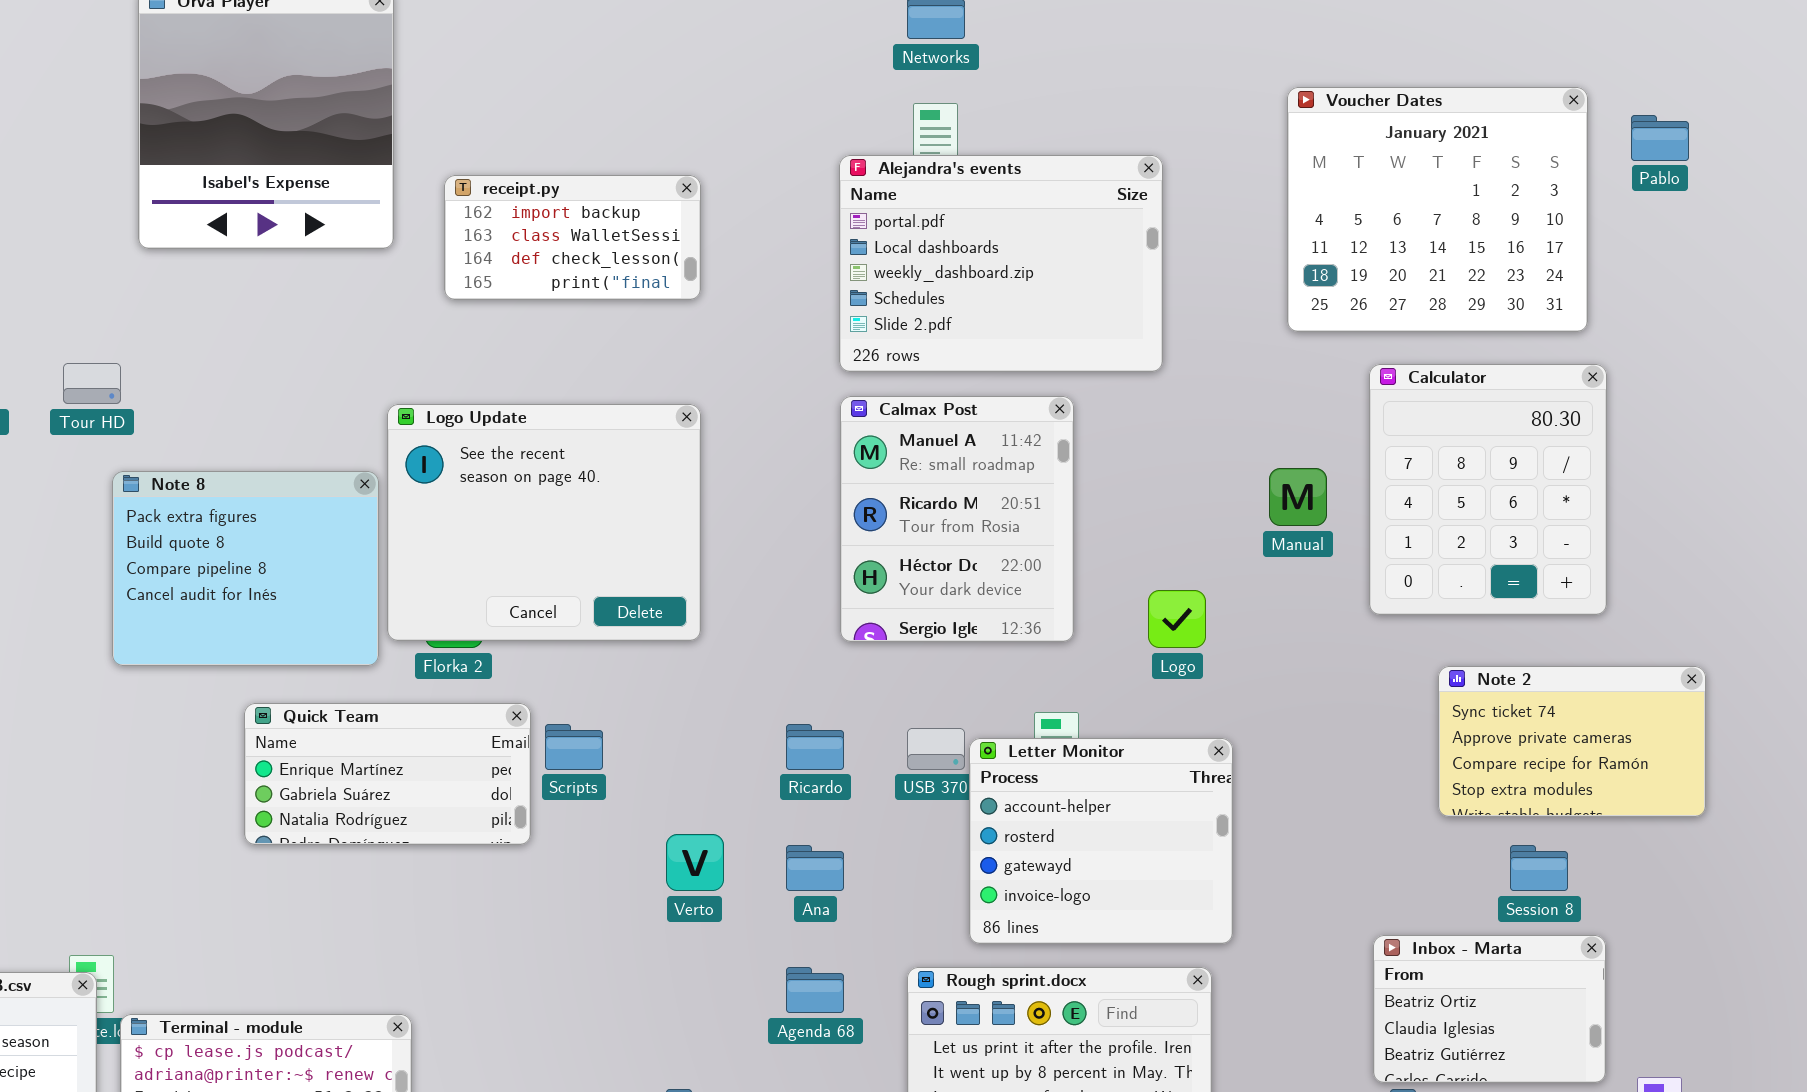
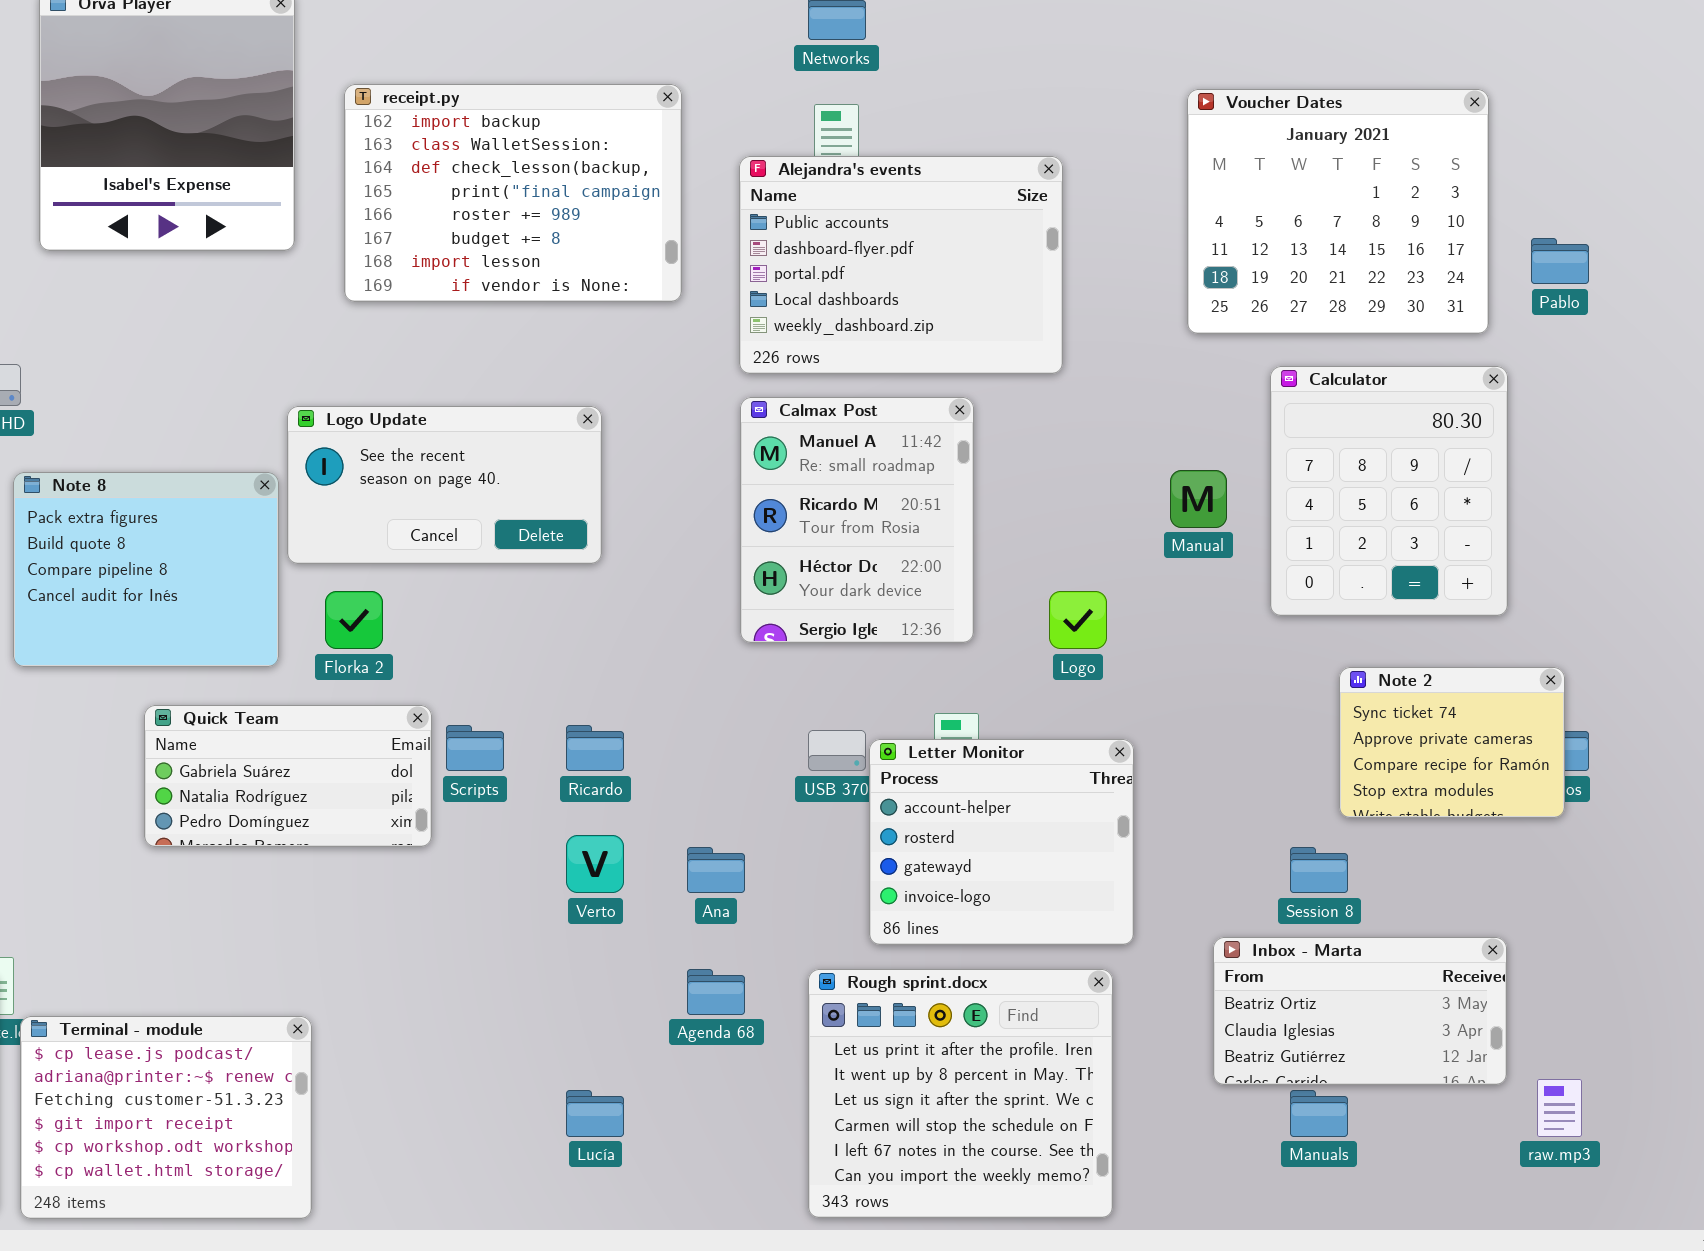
Pablo: [1631,115,1689,161] -> [1531,238,1589,284], moved
Alejandra's events: [839,155,1163,372] -> [739,156,1063,374], scrolled up 2 rows
receipt.py: [444,175,701,300] -> [344,84,682,302], resized
Logo Update: [387,404,701,641] -> [287,406,602,564], resized
Note 2: [1438,666,1706,817] -> [1339,667,1565,818], resized
Quick Team: [244,703,531,845] -> [144,705,432,847], scrolled down 1 row
Ricardo: [786,724,844,770] -> [566,725,624,771], moved
Session 8: [1510,845,1568,891] -> [1290,847,1348,893], moved
Inbox - Marta: [1373,935,1606,1083] -> [1213,937,1507,1085], resized

